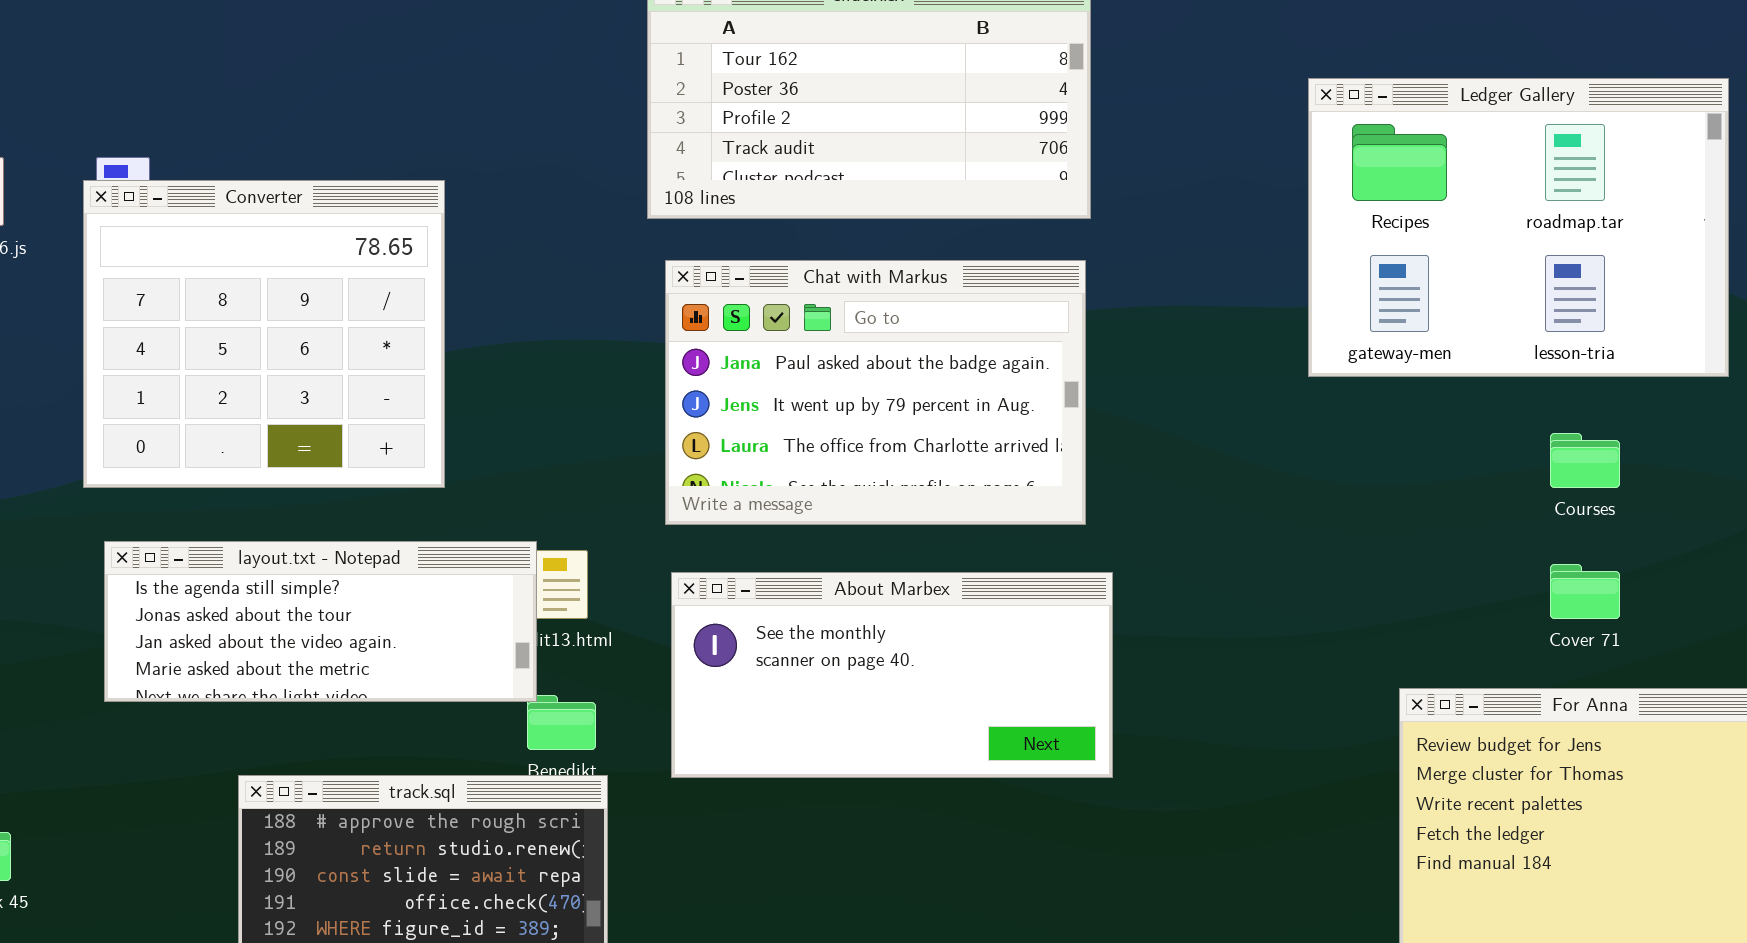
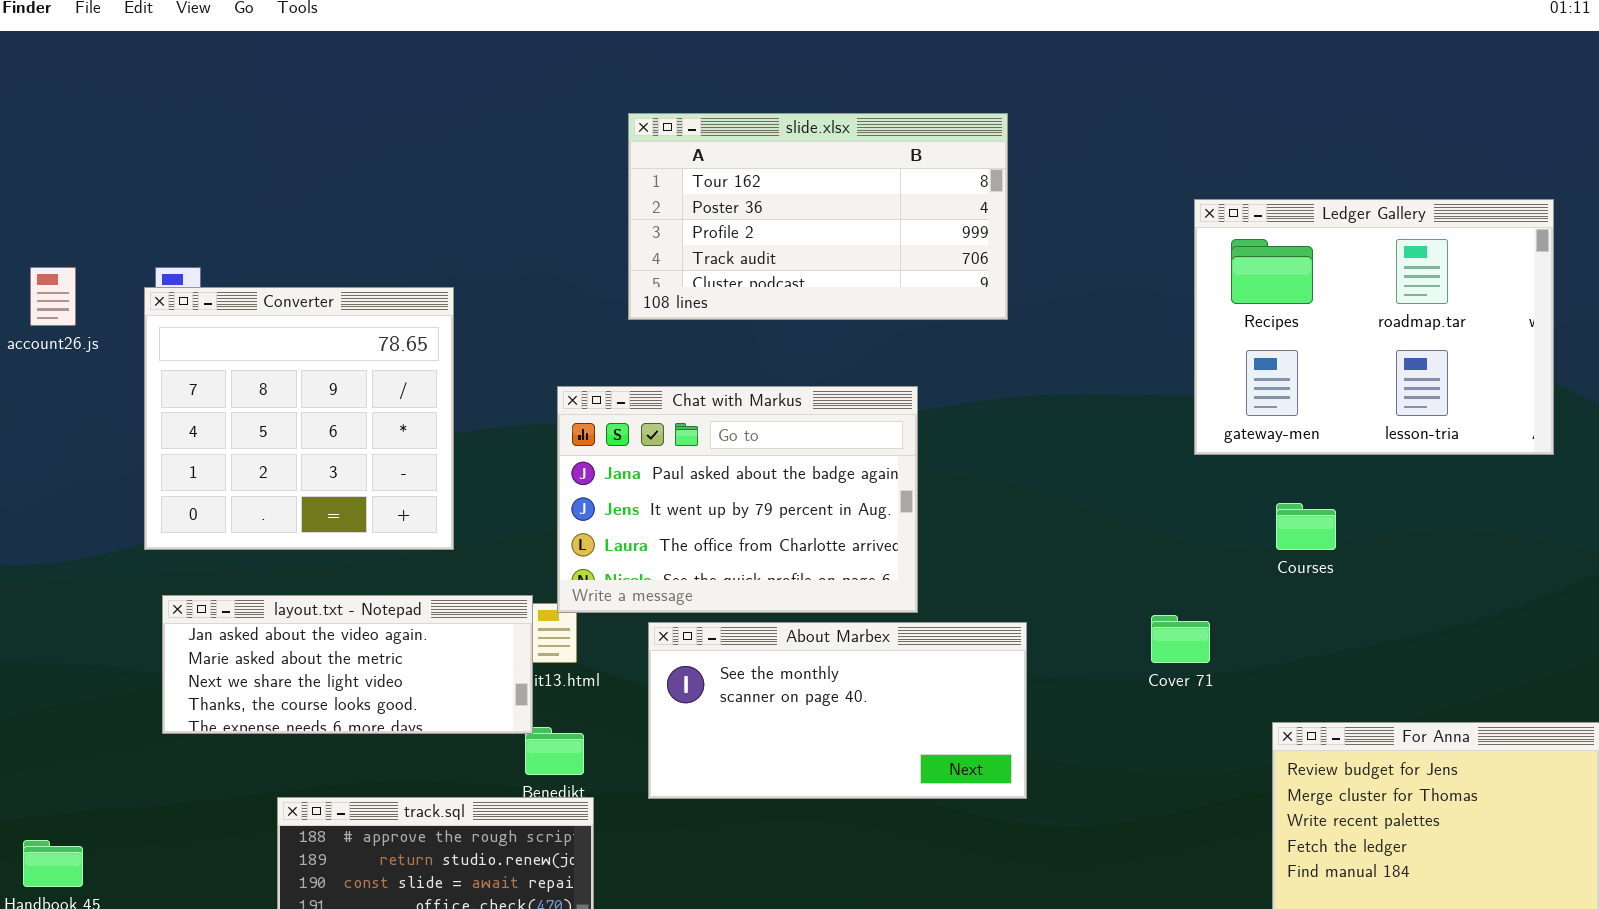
Chat with Markus: [665,260,1086,525] -> [557,386,918,613], moved
Courses: [1550,433,1620,488] -> [1276,503,1336,550], moved
layout.txt - Notepad: [104,541,537,702] -> [162,595,533,734], scrolled down 2 rows
Cover 71: [1550,564,1620,619] -> [1151,615,1210,663], moved

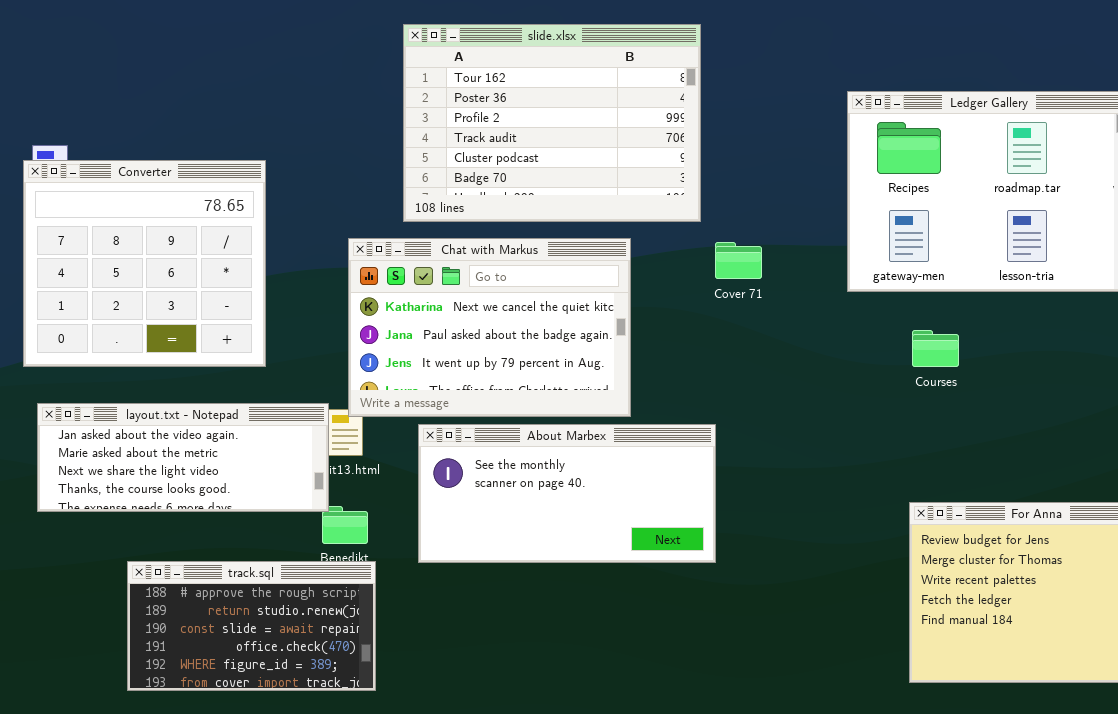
slide.xlsx: [628,113,1008,320] -> [403,24,701,222], resized
Chat with Markus: [557,386,918,613] -> [348,238,631,417], scrolled up 1 row
Cover 71: [1151,615,1210,663] -> [715,242,762,279], moved

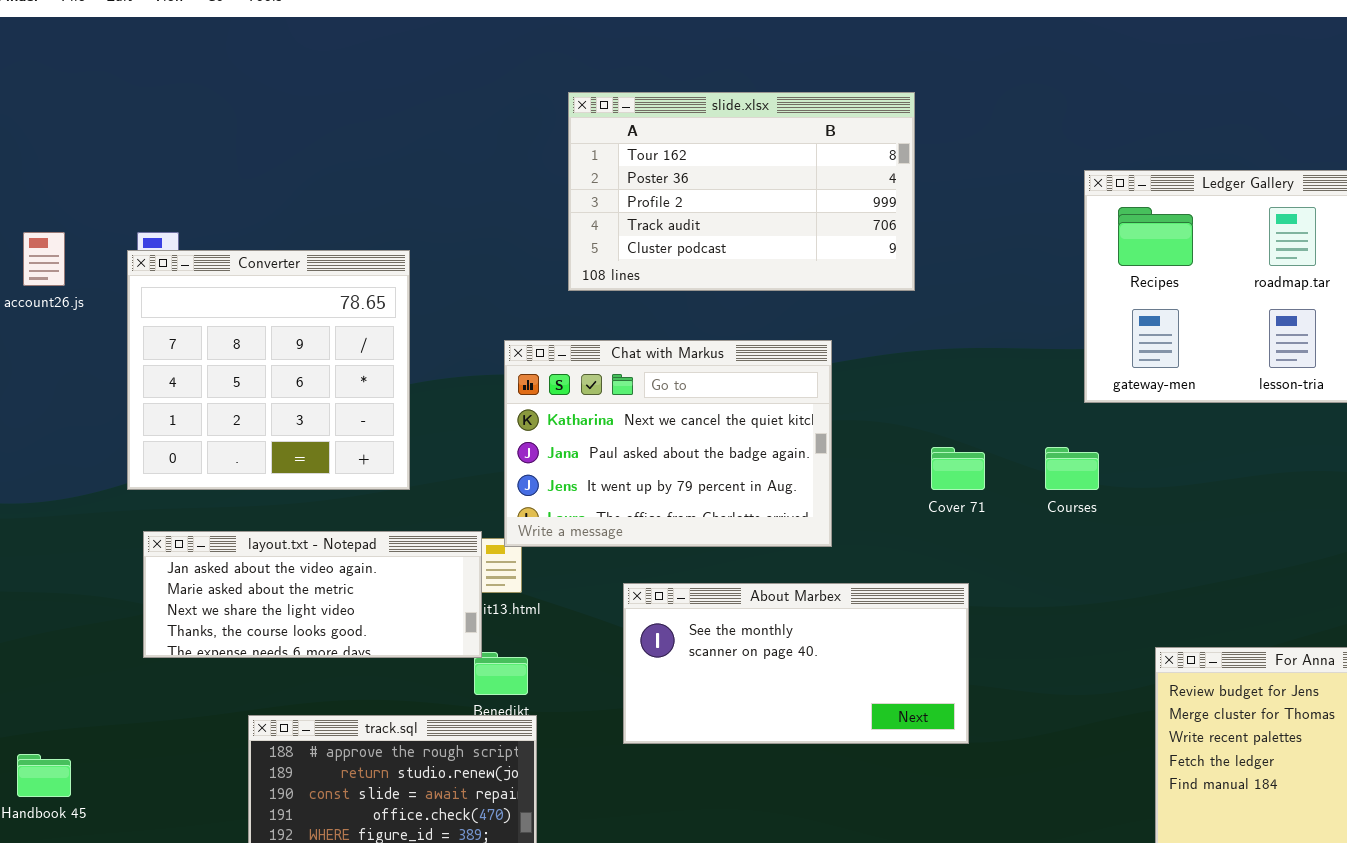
slide.xlsx: [403,24,701,222] -> [568,92,915,291], resized
Cover 71: [715,242,762,279] -> [931,447,985,490], moved
Courses: [912,330,959,367] -> [1045,447,1099,490], moved
About Marbex: [418,424,716,563] -> [623,583,969,744], moved

